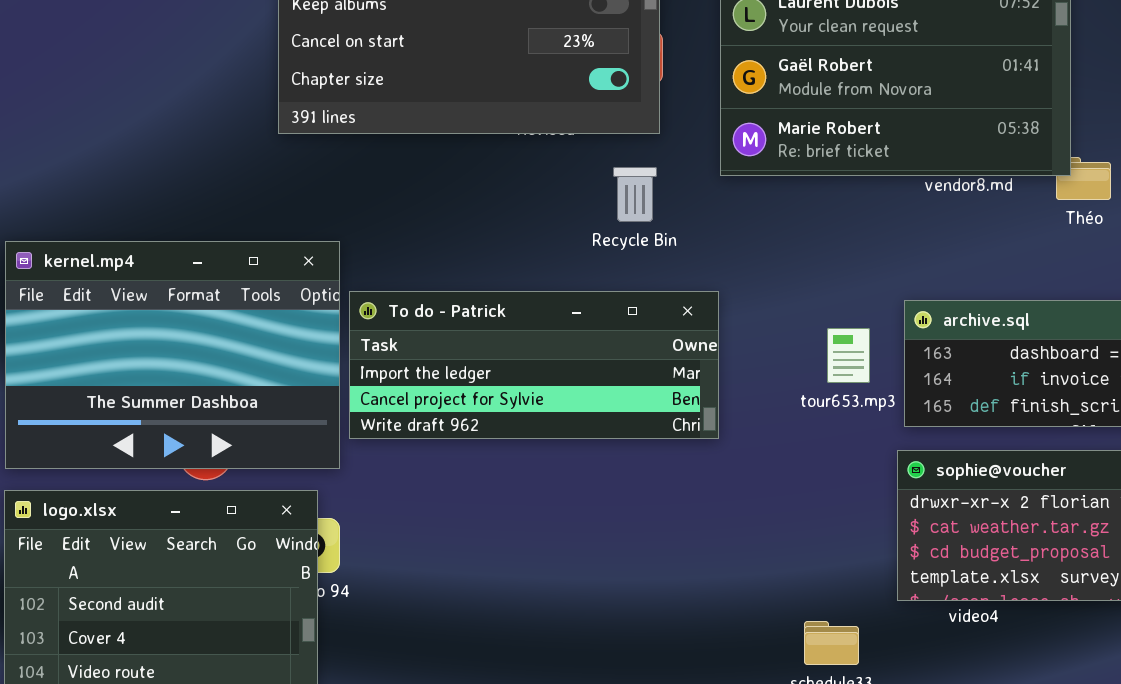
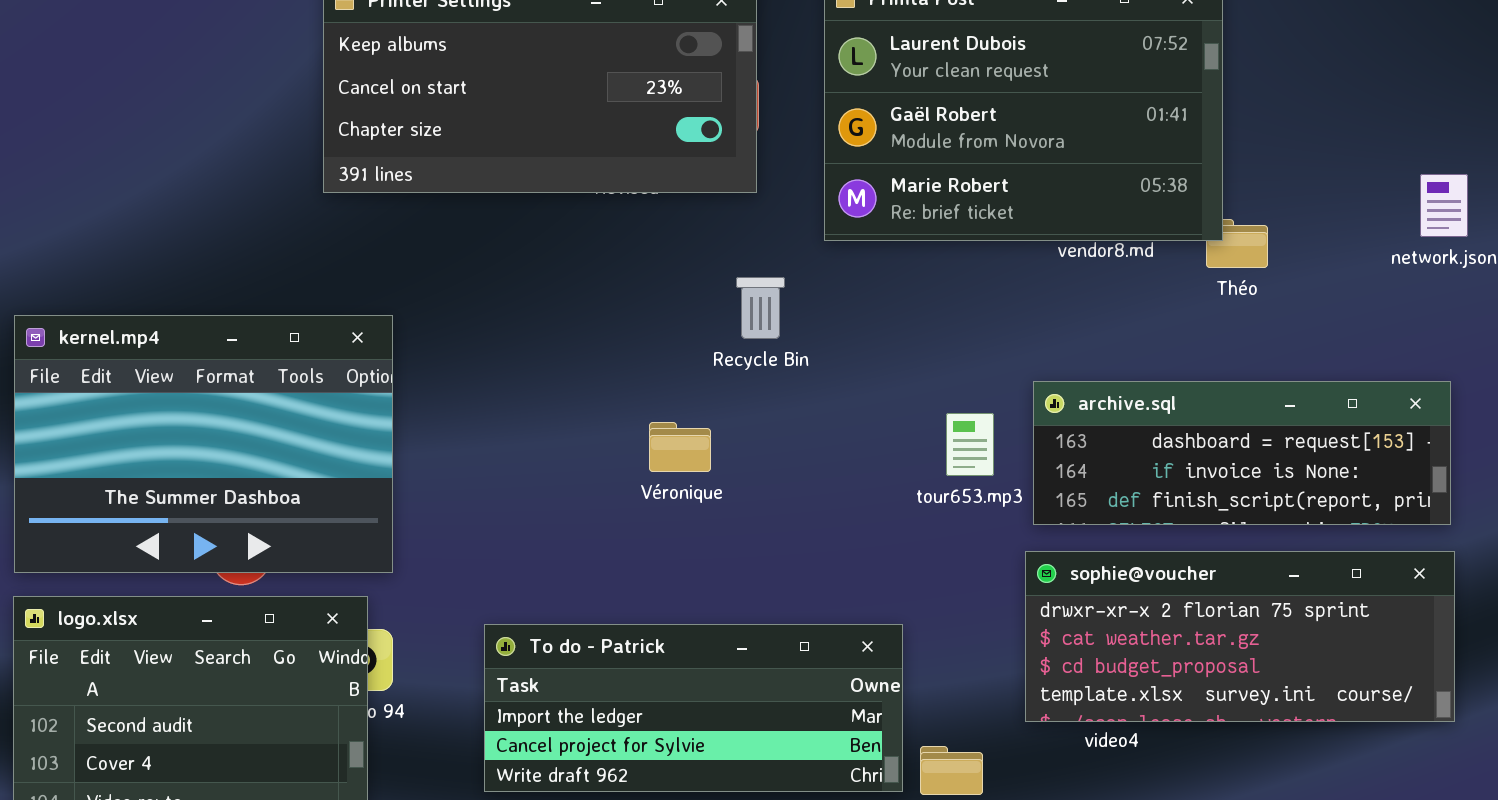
Recycle Bin: [613,167,657,222] -> [736,277,785,339], moved
To do - Patrick: [349,291,719,439] -> [484,624,903,792], moved

